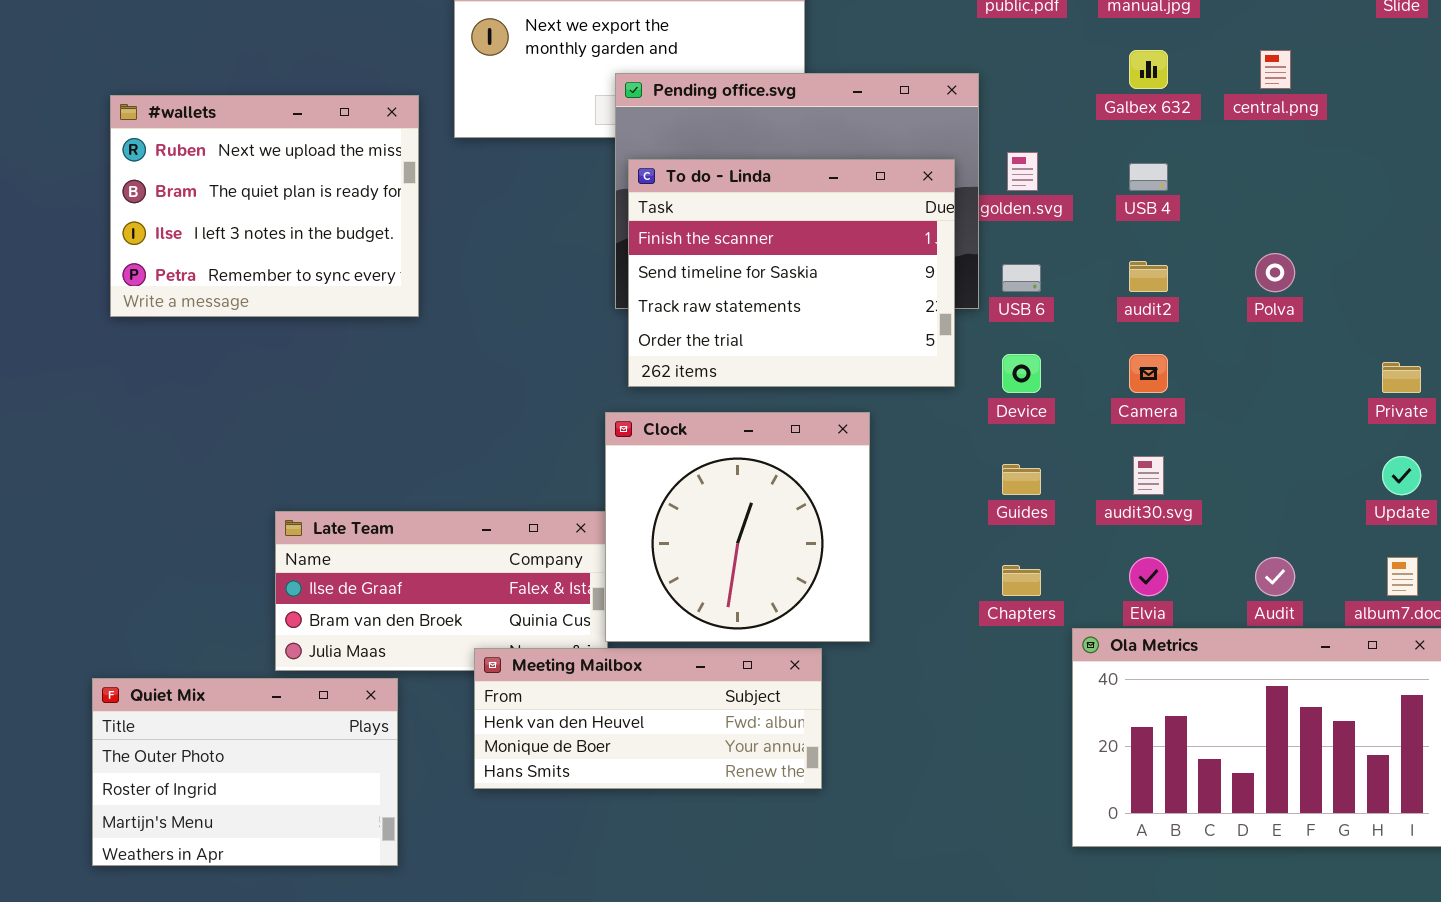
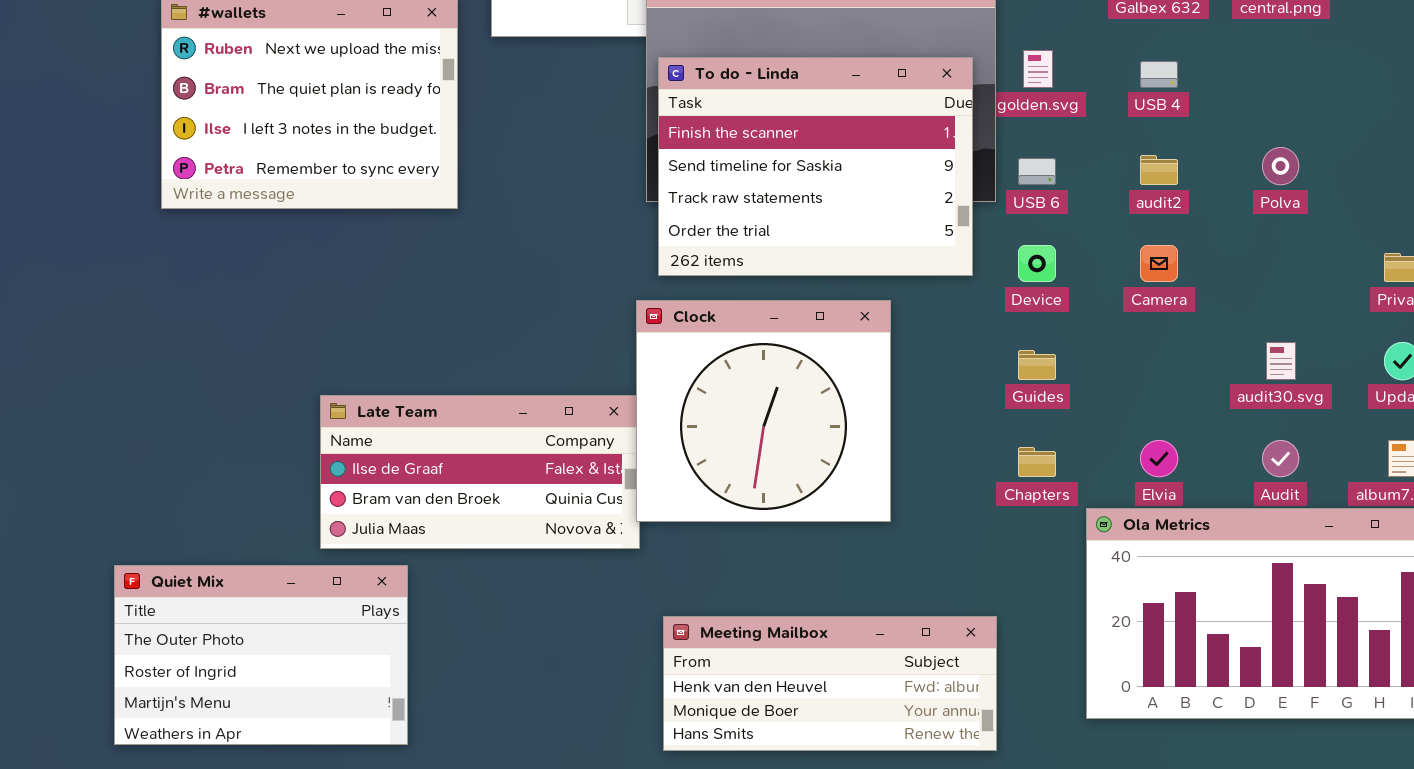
audit30.svg: [1133,456,1164,495] -> [1266,342,1296,380], moved
Meeting Mailbox: [474,648,822,789] -> [663,616,997,751], moved
Quiet Mix: [92,678,398,866] -> [114,565,408,745], moved

